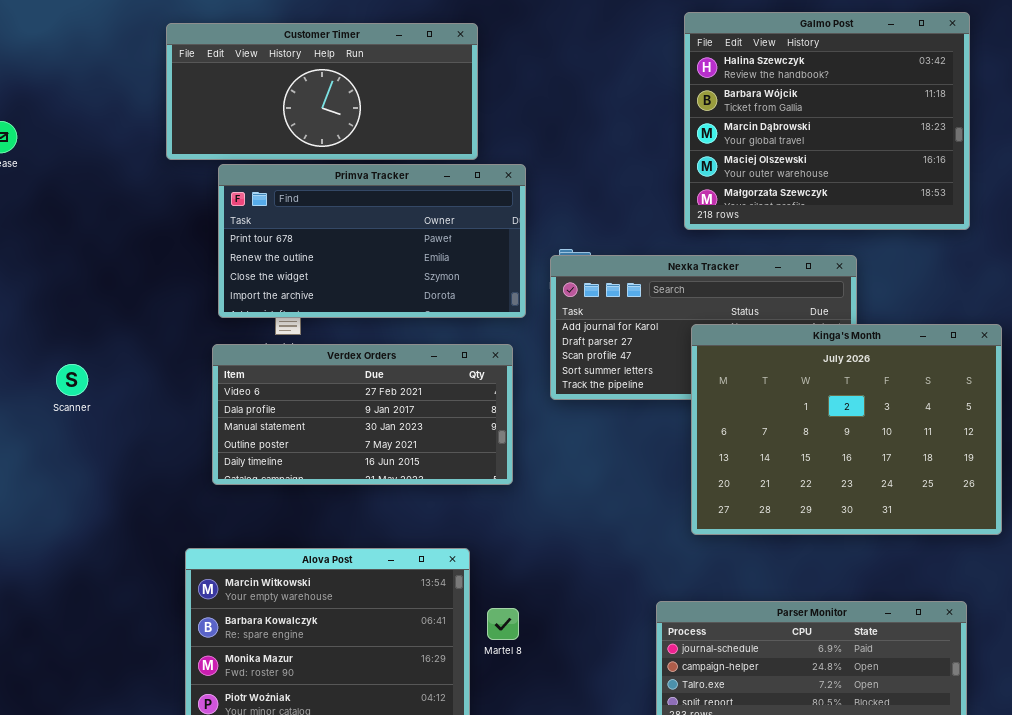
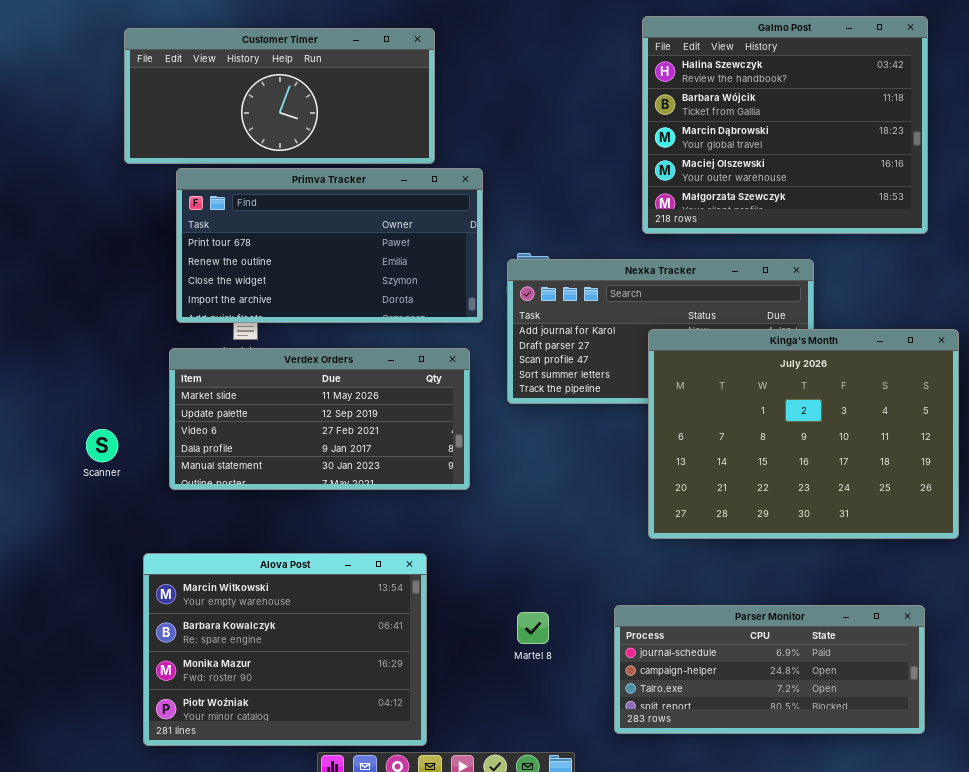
Verdex Orders: [212,344,513,485] -> [169,348,470,490], scrolled up 2 rows
Scanner: [56,364,88,396] -> [86,429,118,462], moved
Martel 8: [487,608,519,640] -> [517,612,549,644], moved

